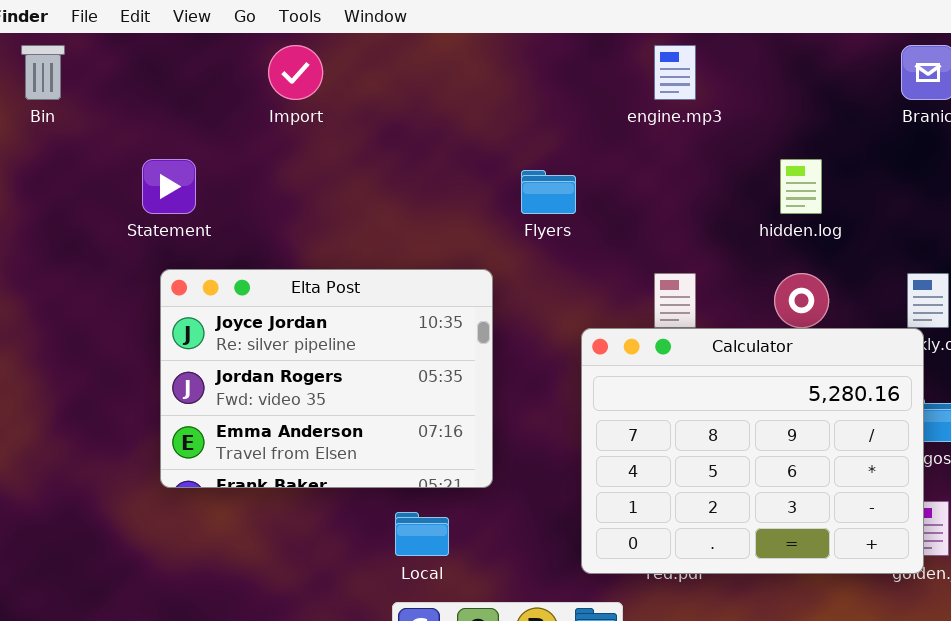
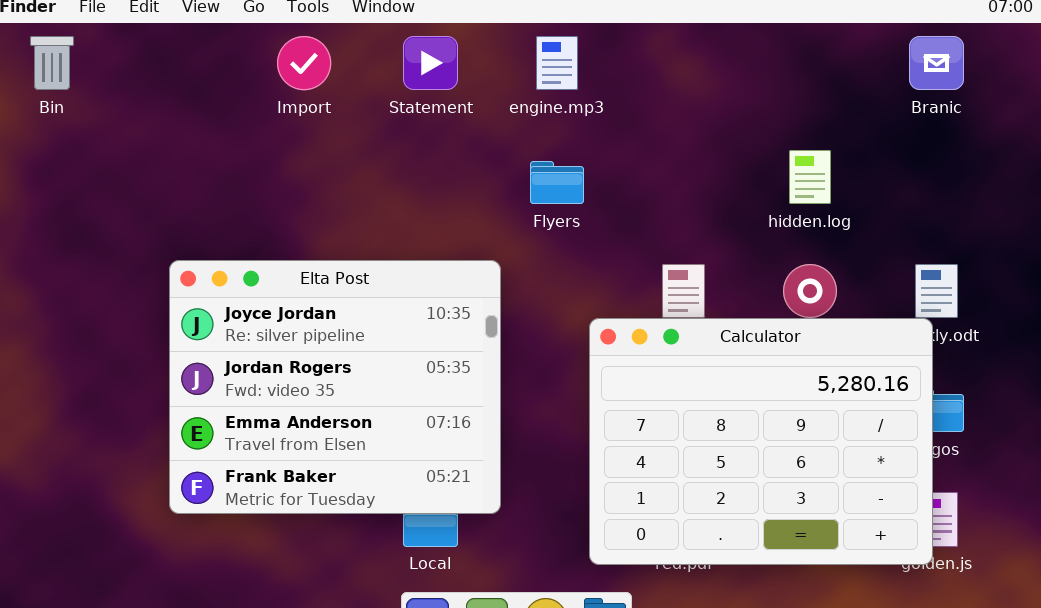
engine.mp3: [654,45,696,100] -> [536,36,578,90], moved
Statement: [142,159,196,214] -> [403,36,458,90], moved
Elta Post: [160,269,493,488] -> [169,260,501,514], resized

